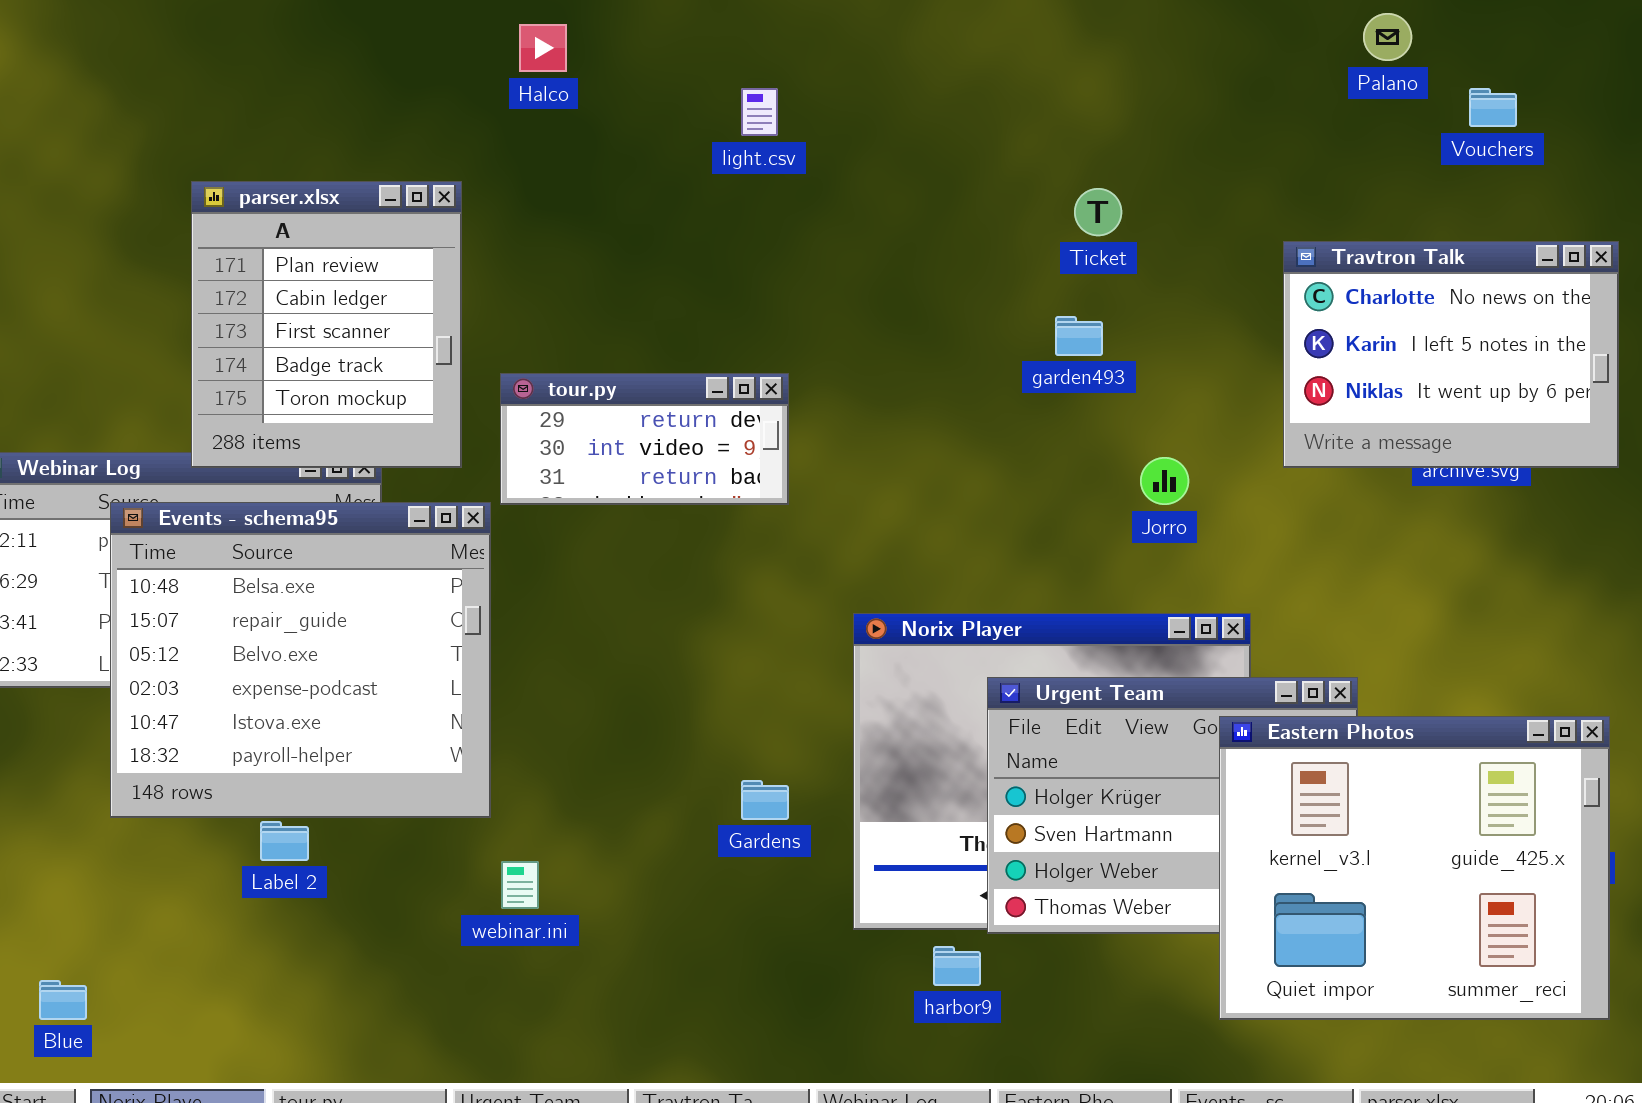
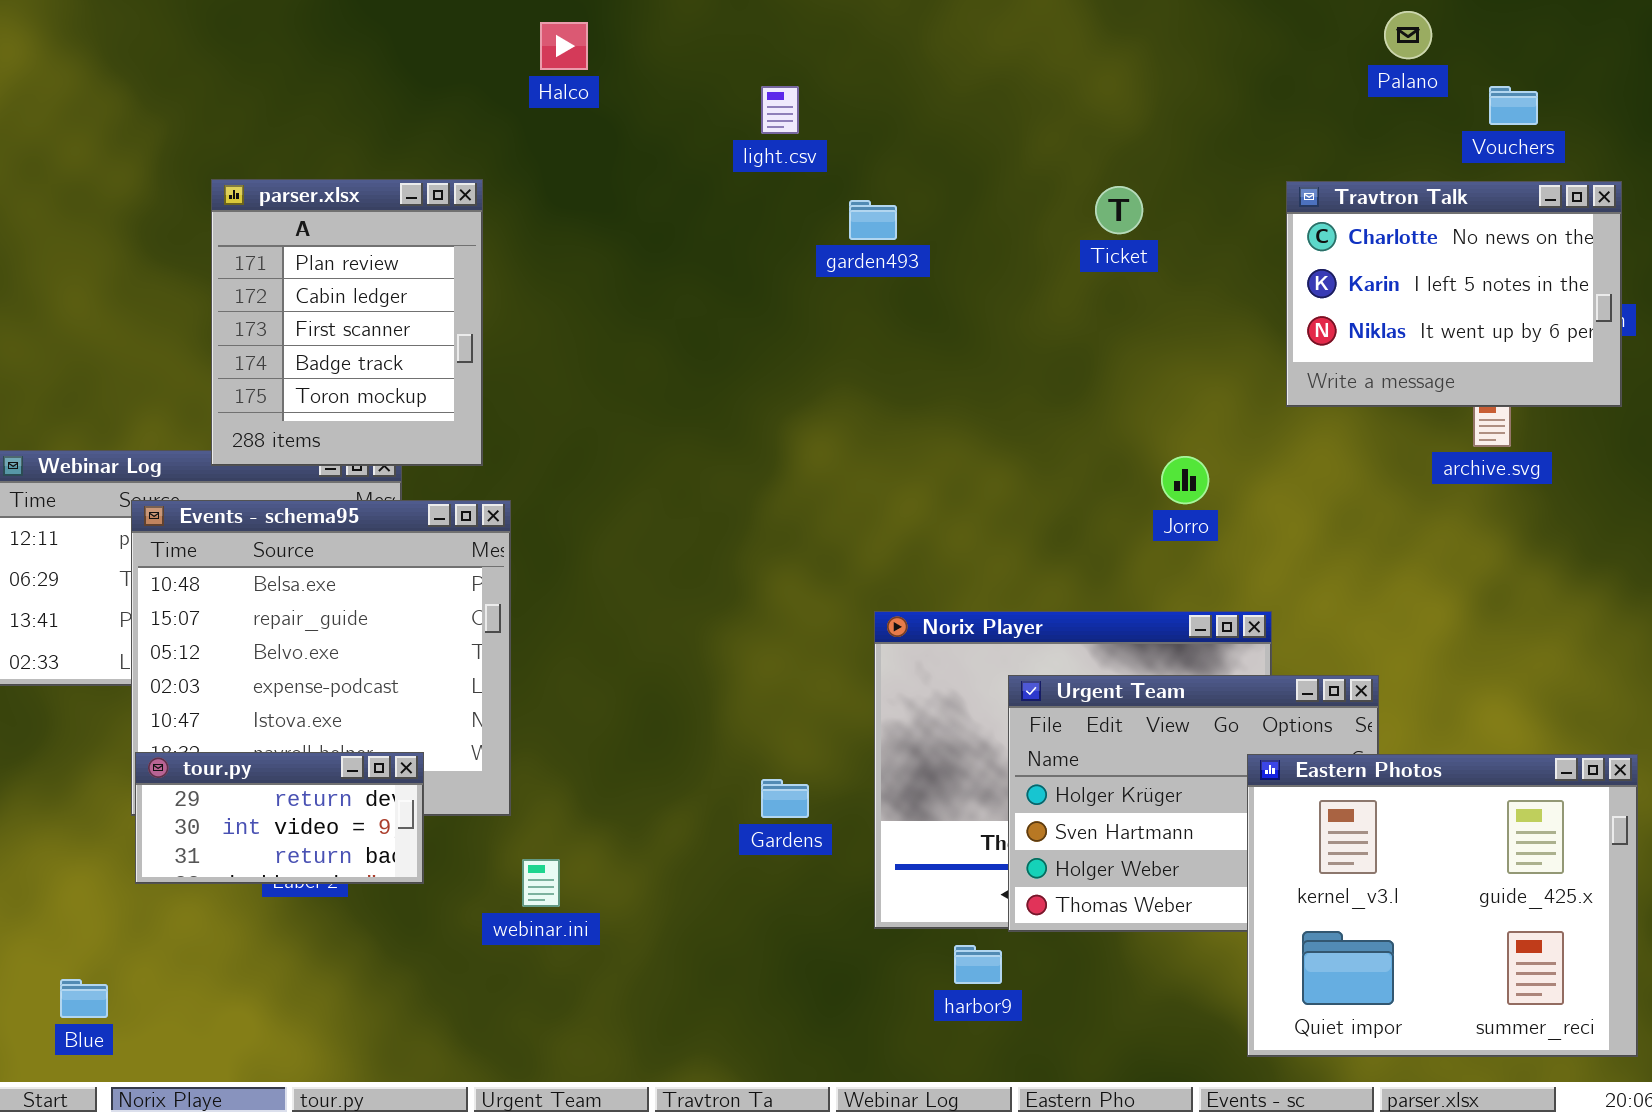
Travtron Talk: [1283,241,1619,468] -> [1286,181,1622,407], moved
garden493: [1055,316,1103,356] -> [849,200,897,240], moved
tour.py: [500,373,789,505] -> [135,752,424,884], moved
Eastern Photos: [1219,716,1610,1020] -> [1247,754,1638,1057], moved

